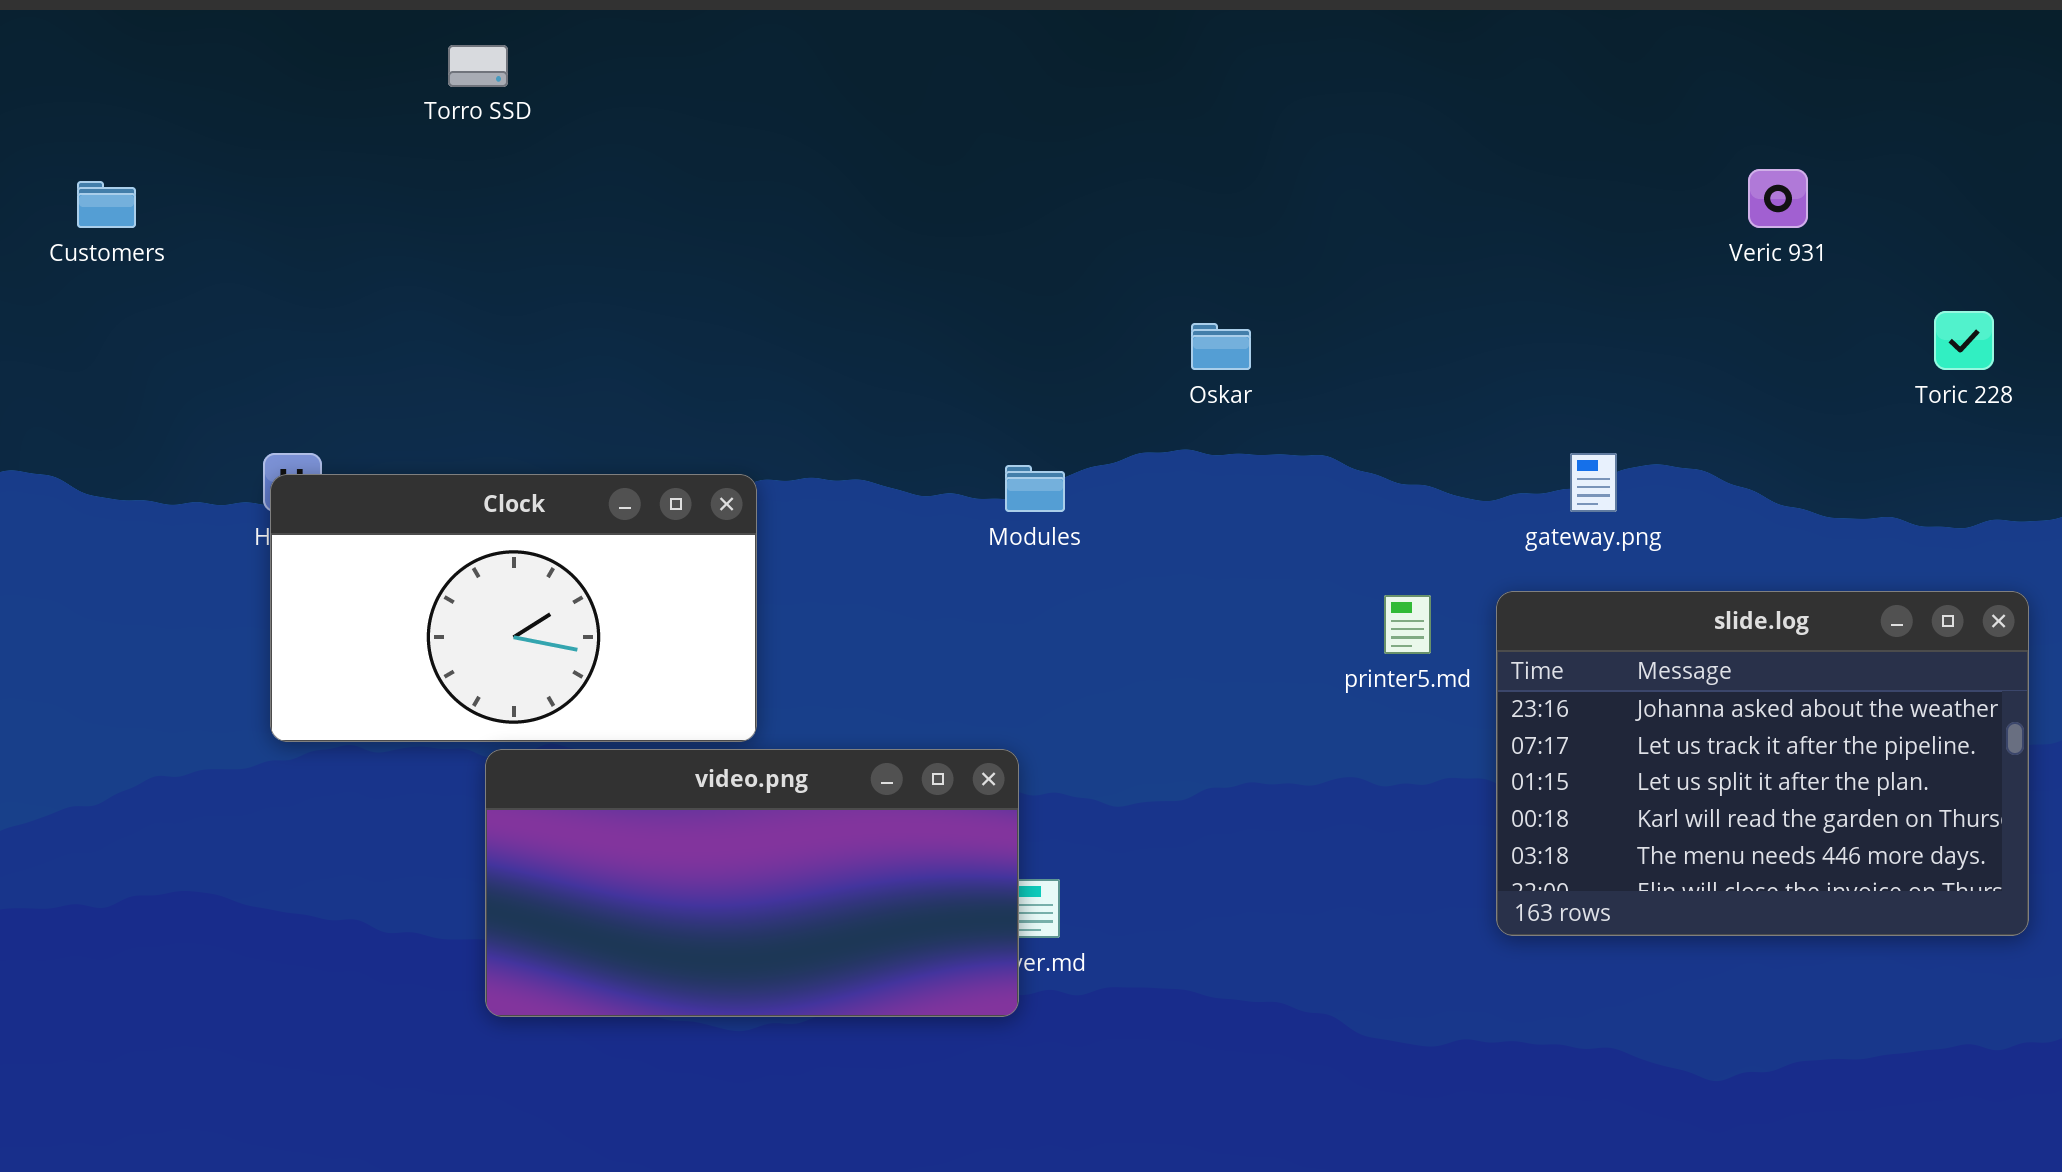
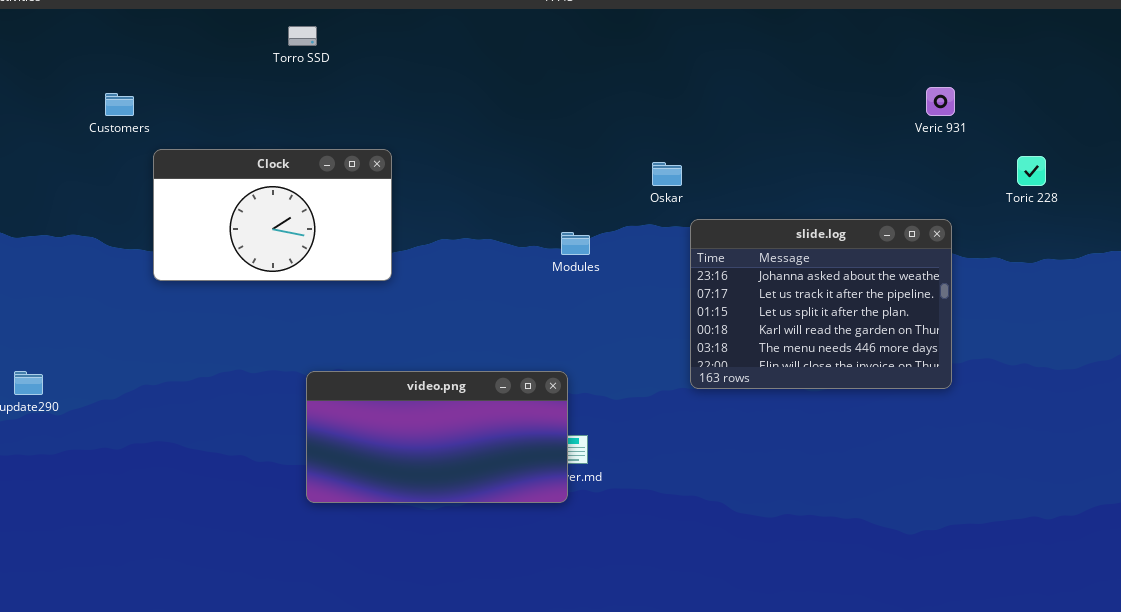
Clock: [270,474,757,742] -> [153,149,392,281], moved
slide.log: [1496,591,2029,936] -> [690,219,952,389], moved

